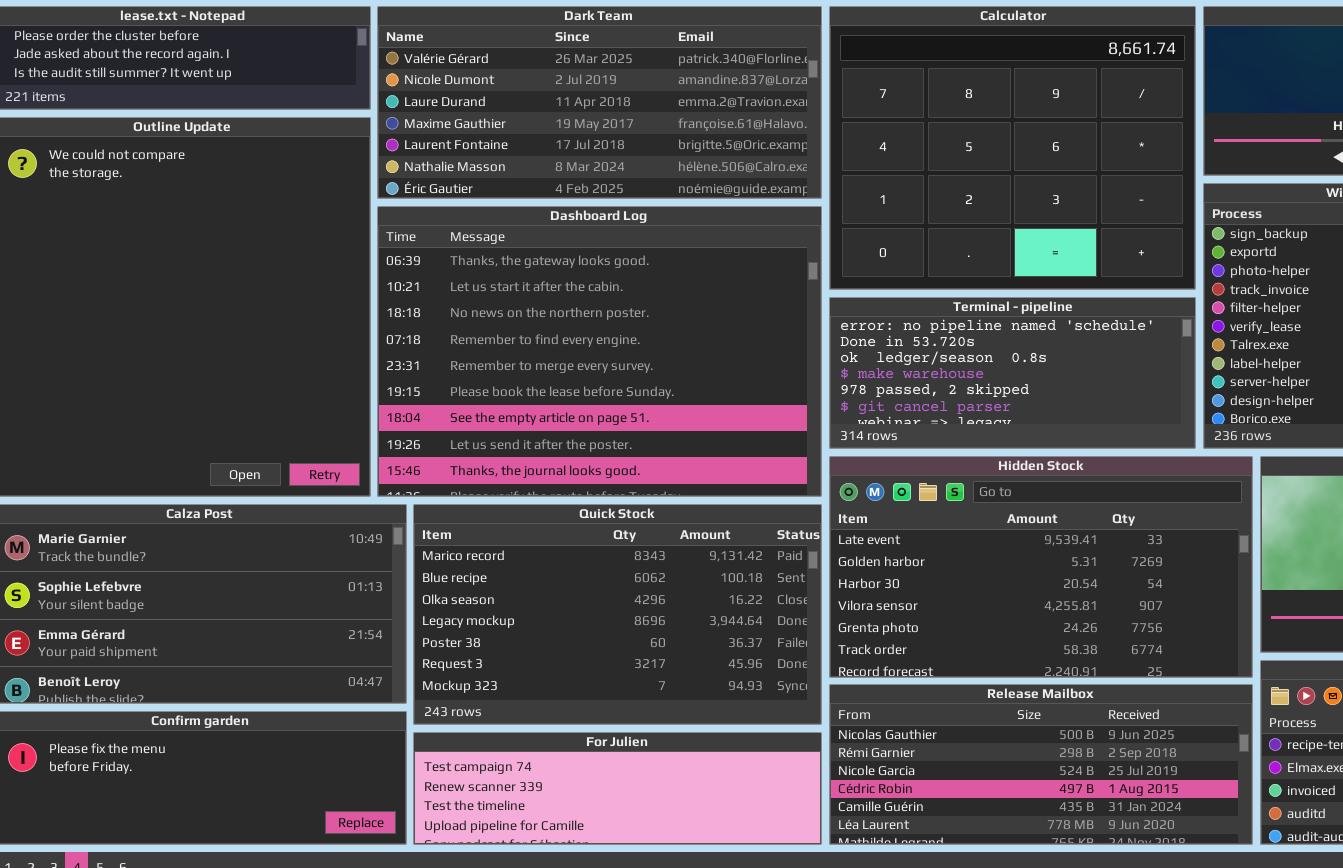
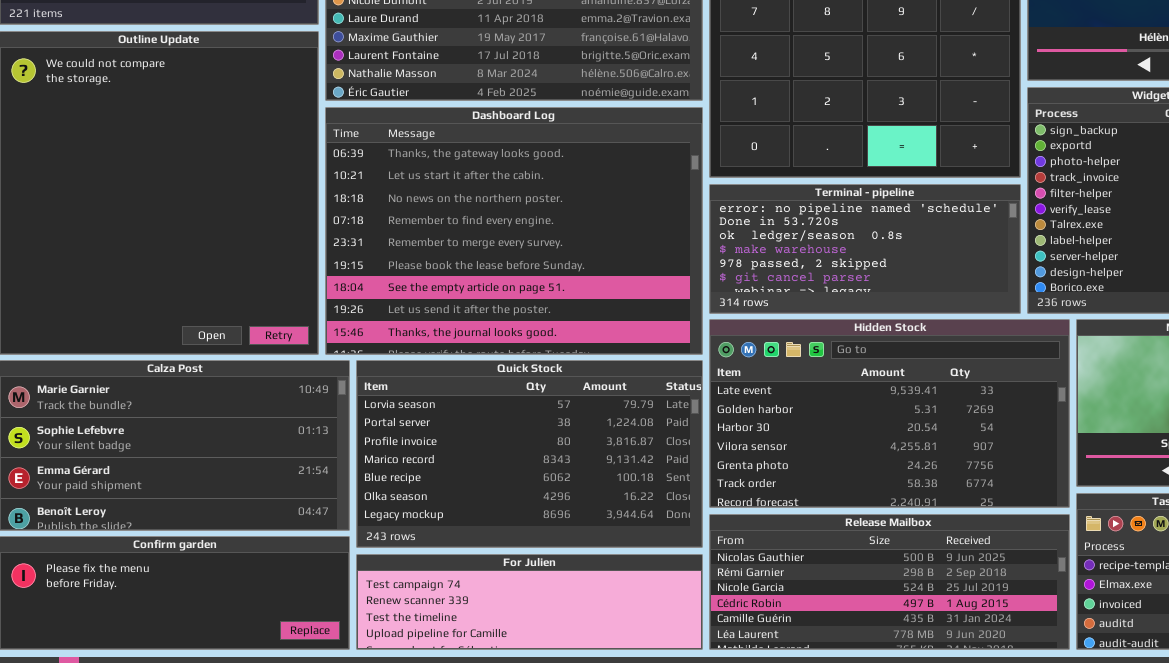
Quick Stock: [413,504,822,725] -> [356,360,703,548], scrolled up 3 rows

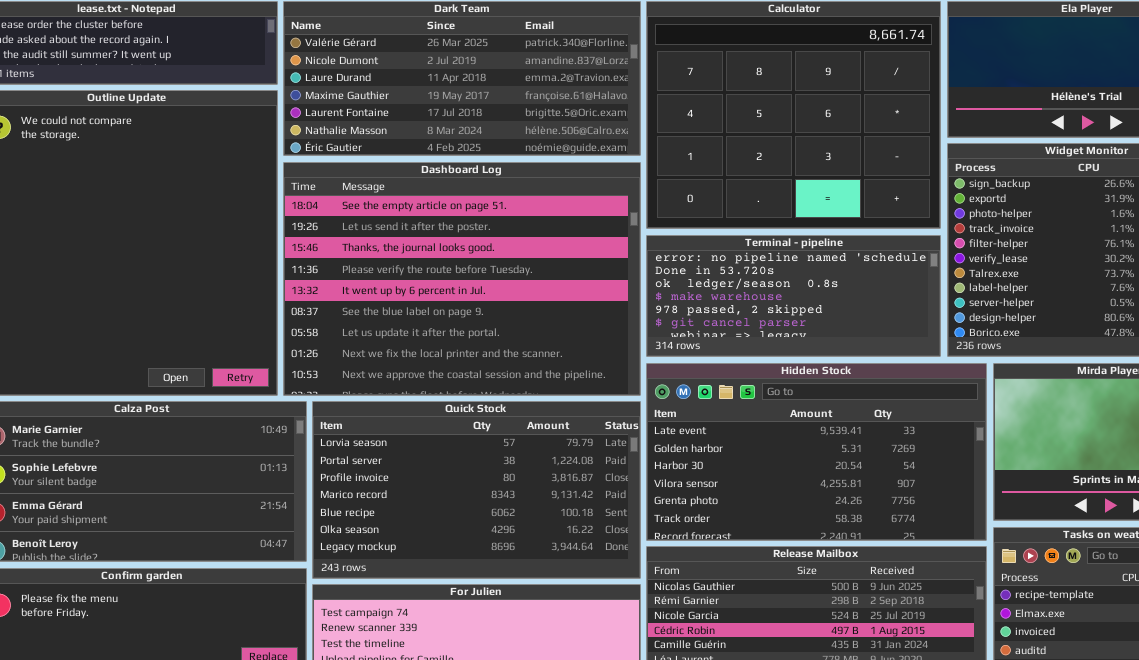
Dashboard Log: [325,107,703,355] -> [283,162,641,396], scrolled down 6 rows

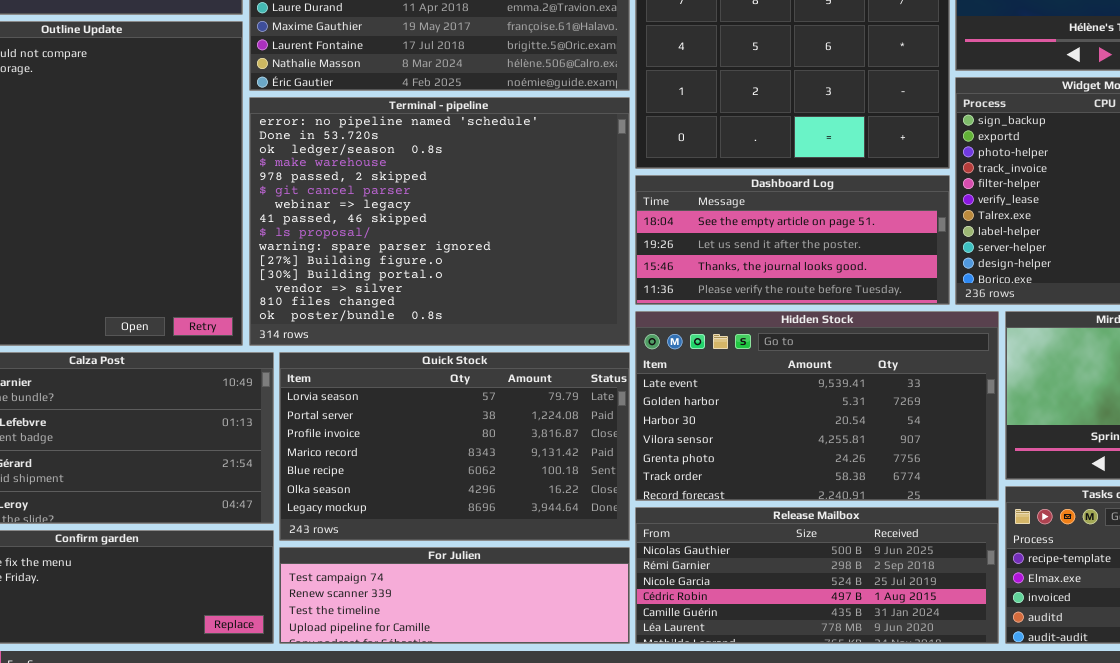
Dashboard Log: [283,162,641,396] -> [635,175,950,305], moved, resized
Terminal - pipeline: [646,235,941,357] -> [249,97,630,346], moved, resized

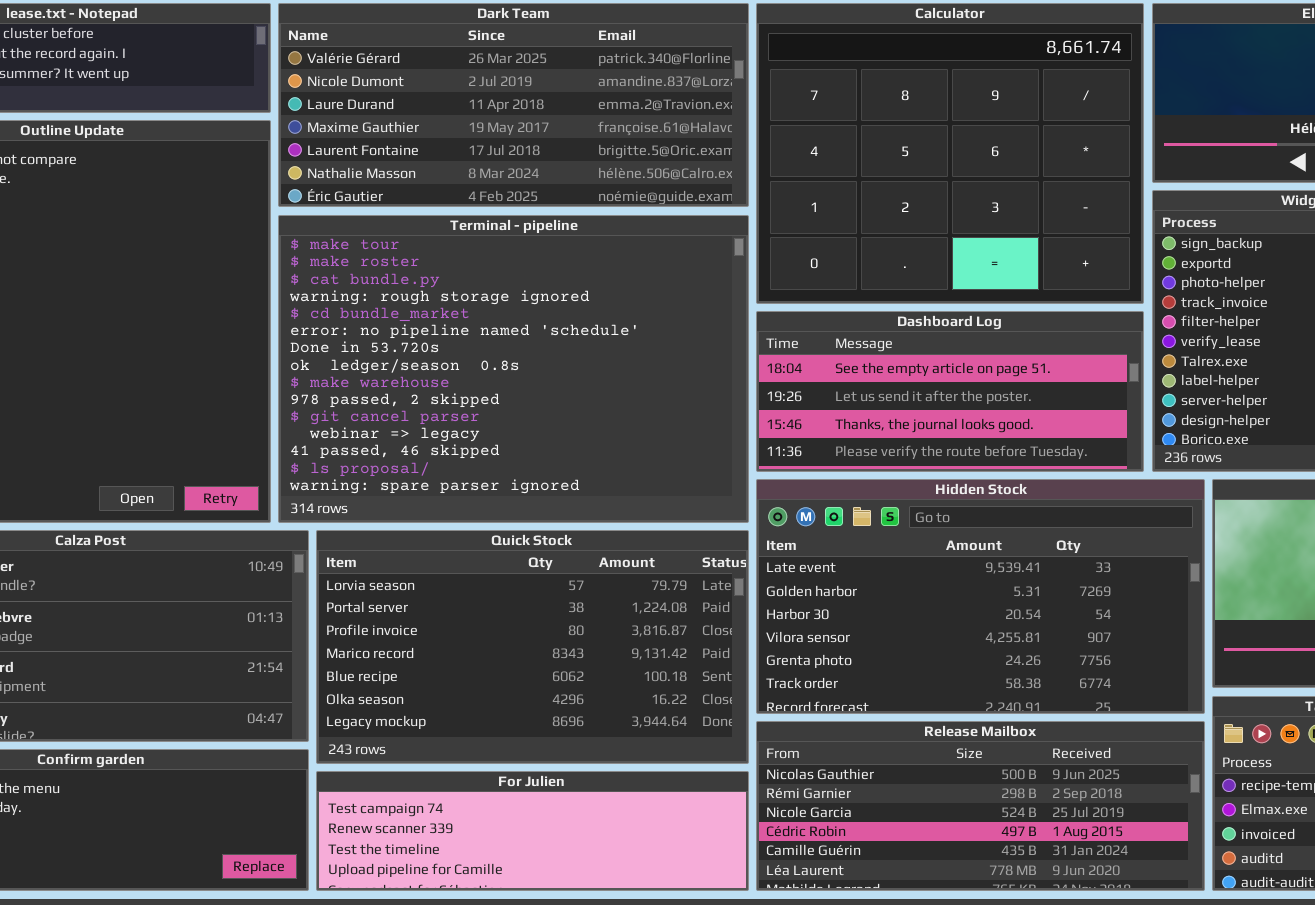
Terminal - pipeline: [249,97,630,346] -> [278,215,749,523], scrolled up 5 rows

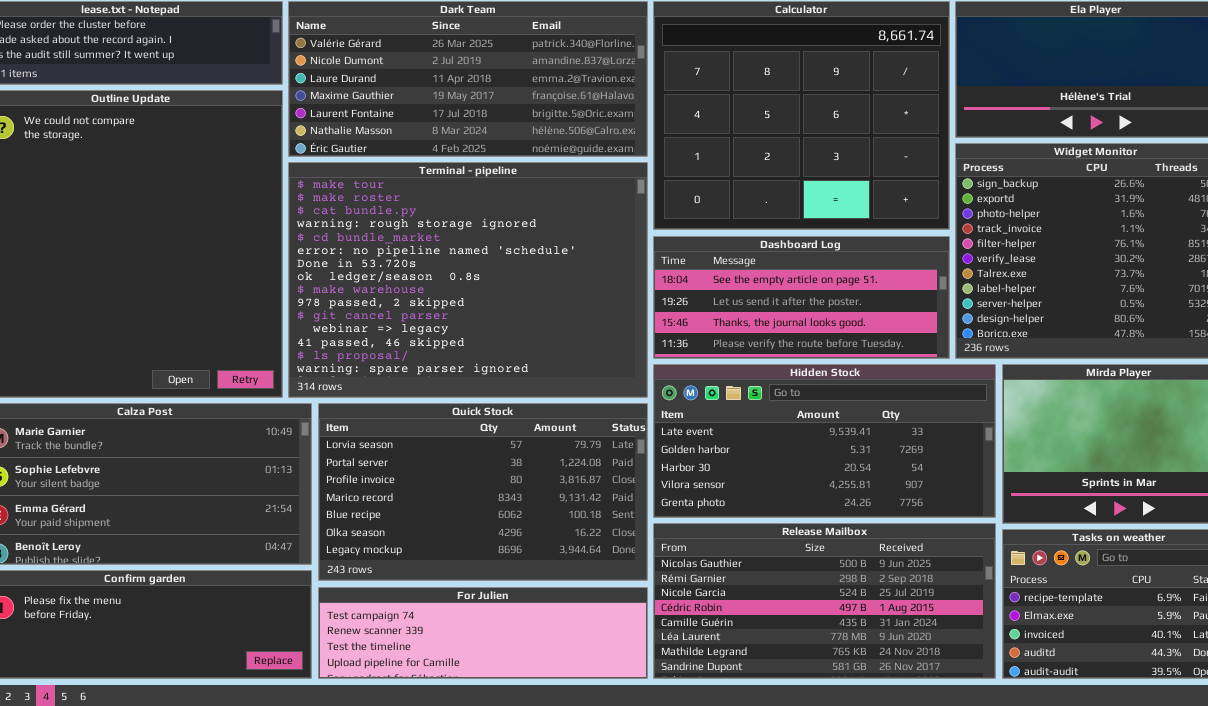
Hidden Stock: [756,479,1205,714] -> [653,364,996,518], resized
Release Mailbox: [756,721,1205,891] -> [653,523,996,679], resized

